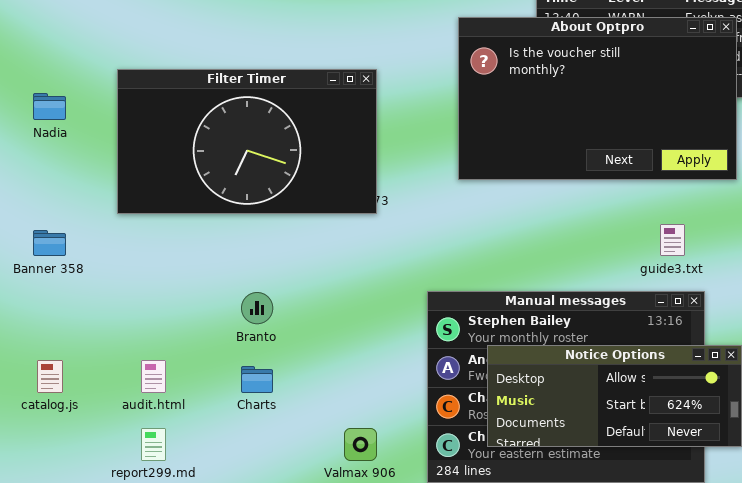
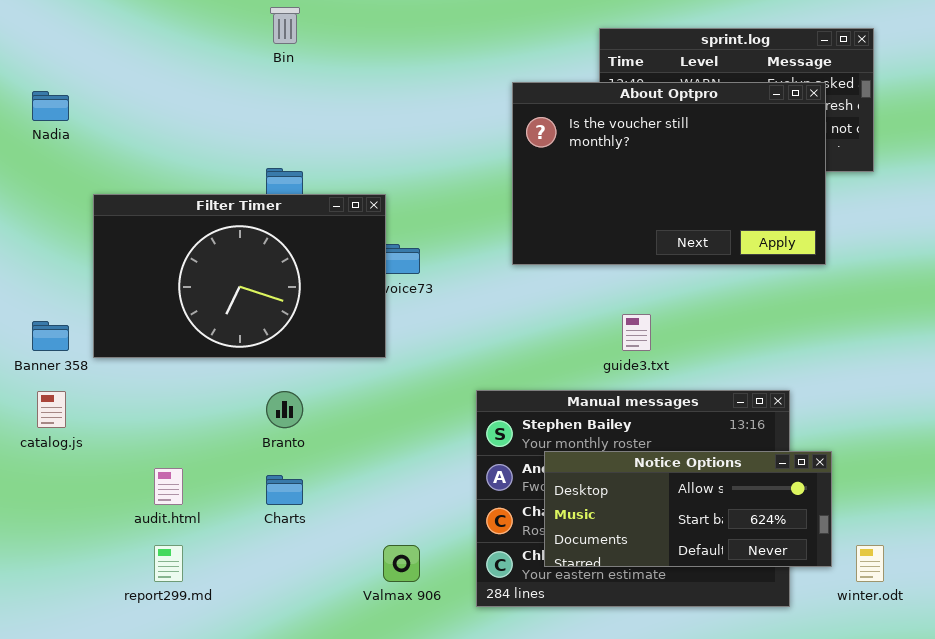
Filter Timer: [117,69,377,214] -> [93,194,386,358], moved
Nadia: [33,93,66,120] -> [32,91,69,121], moved
guide3.txt: [660,224,685,256] -> [622,314,651,351], moved
catalog.js: [37,360,63,393] -> [37,391,66,428], moved

